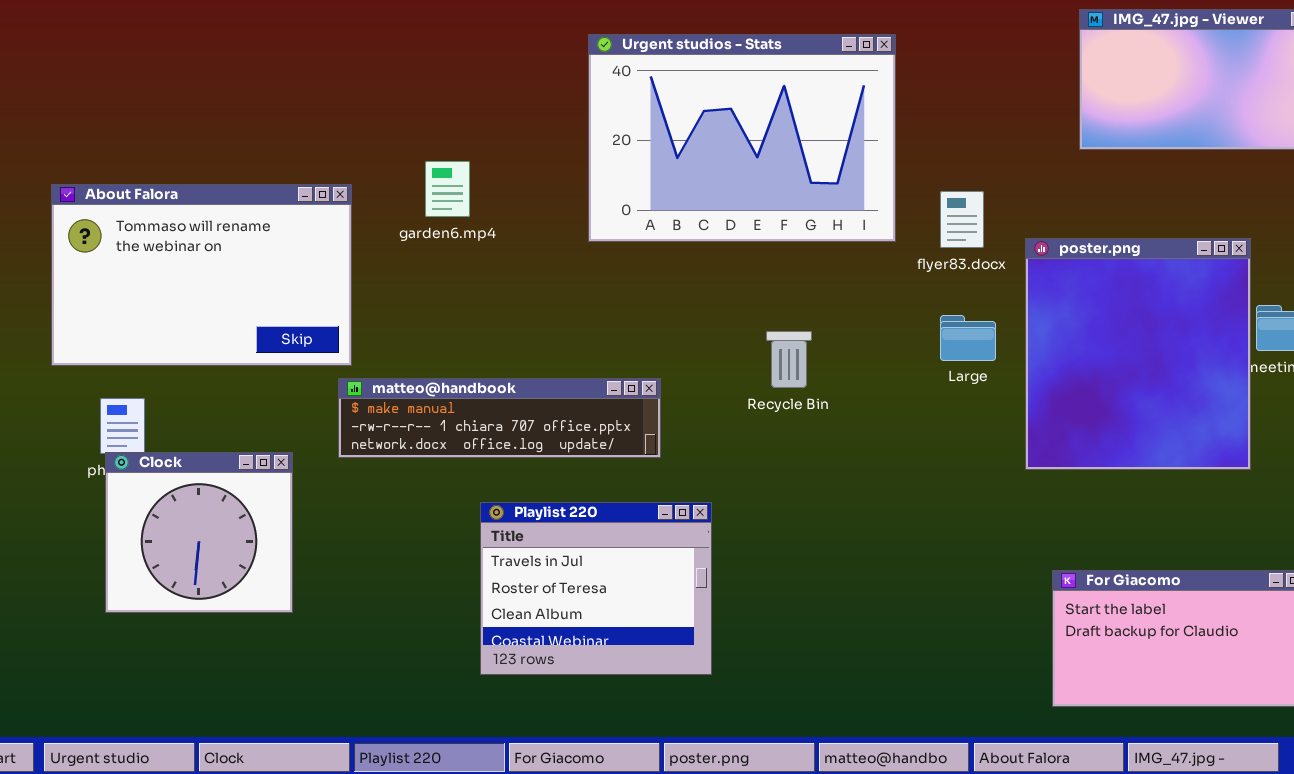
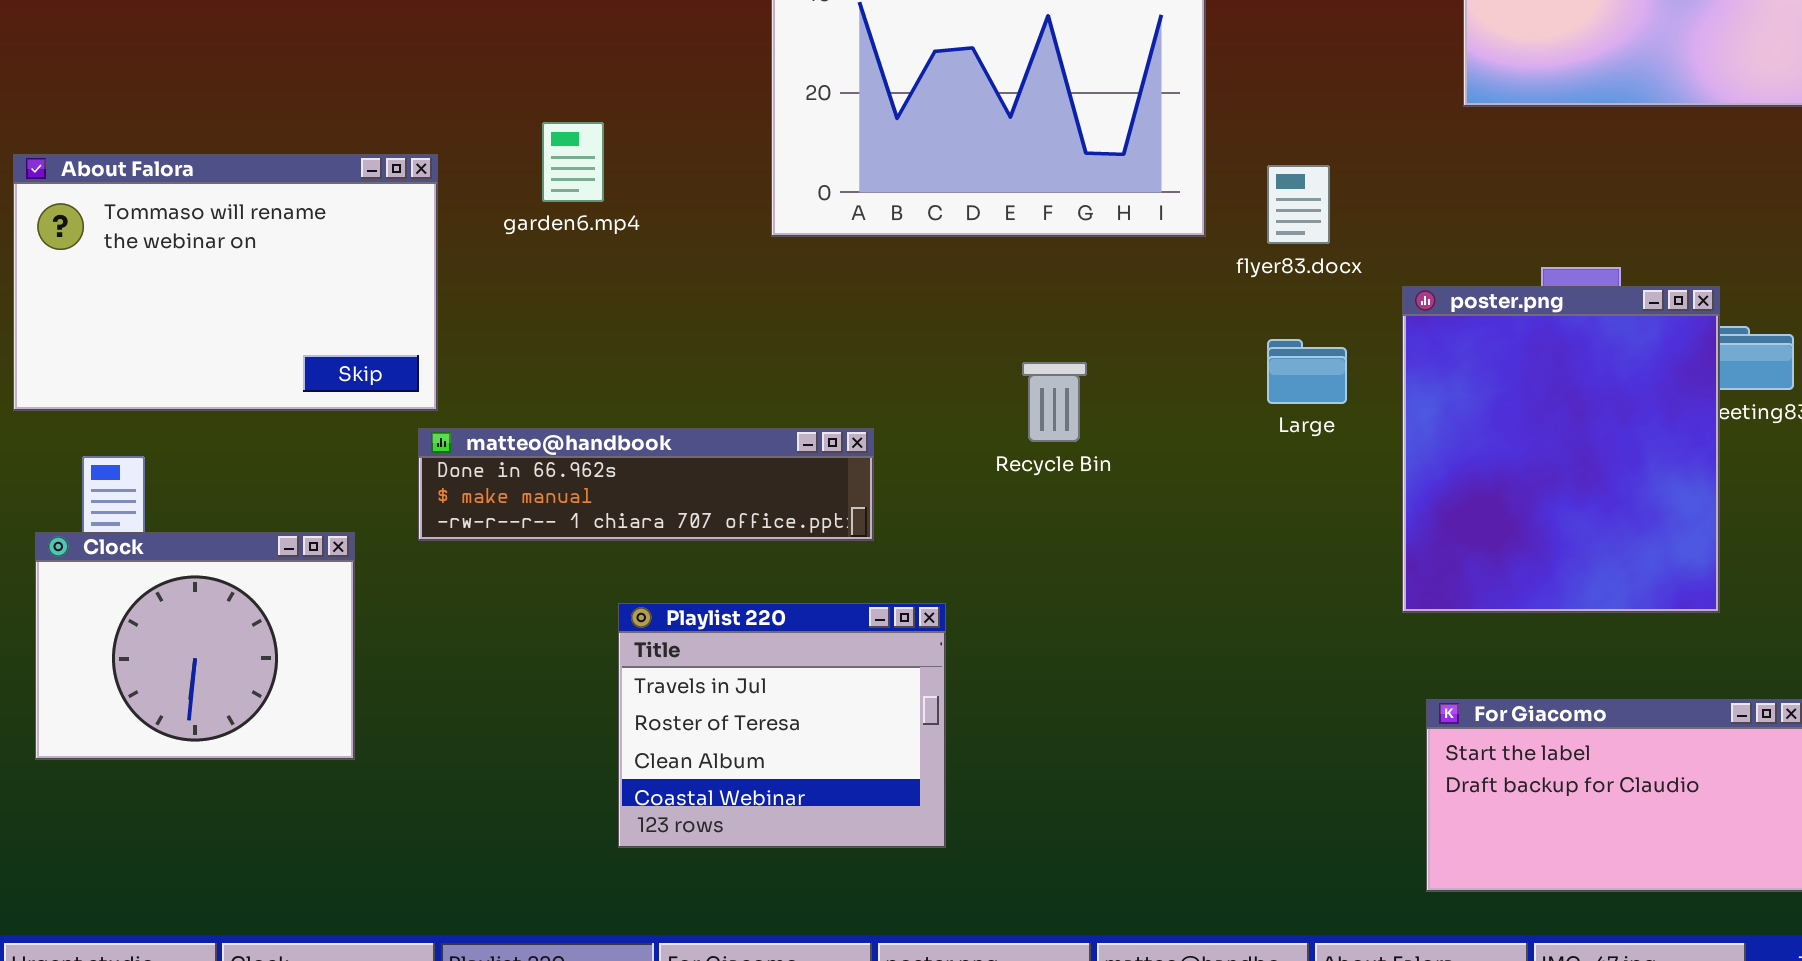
poster.png: [1025,238,1251,470] -> [1402,286,1720,613], moved
matteo@handbook: [338,378,661,458] -> [418,428,874,541], scrolled up 1 row
Clock: [105,452,293,613] -> [35,532,355,760], resized

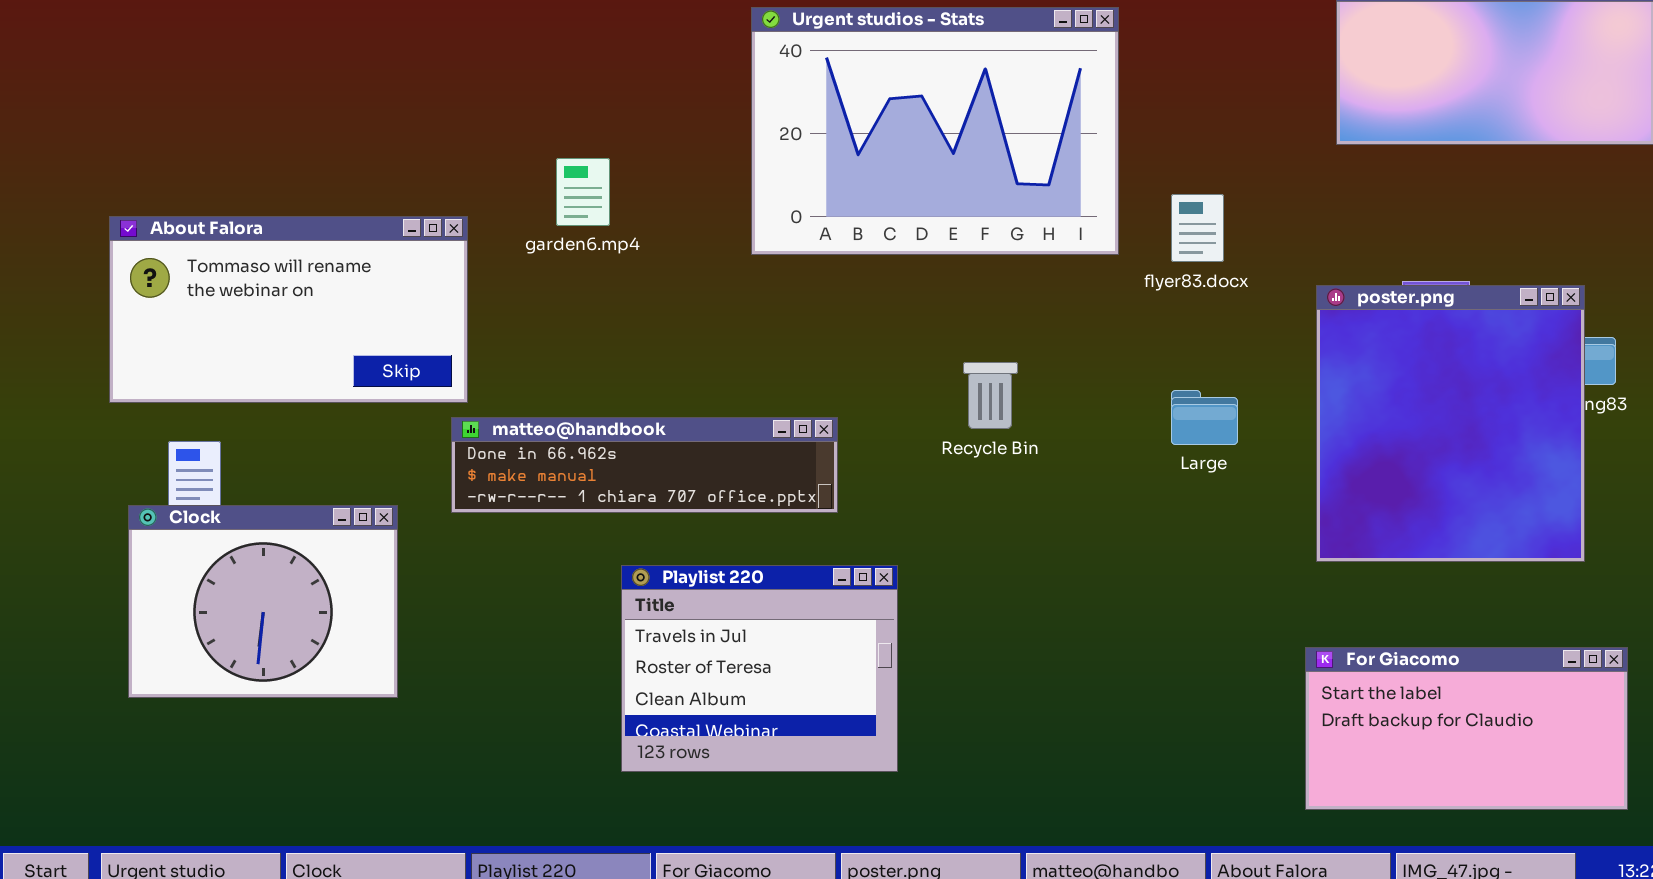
About Falora: [13,154,438,411] -> [109,216,468,403], resized
poster.png: [1402,286,1720,613] -> [1316,285,1585,562], moved
Large: [1267,339,1347,404] -> [1171,390,1238,445], moved

